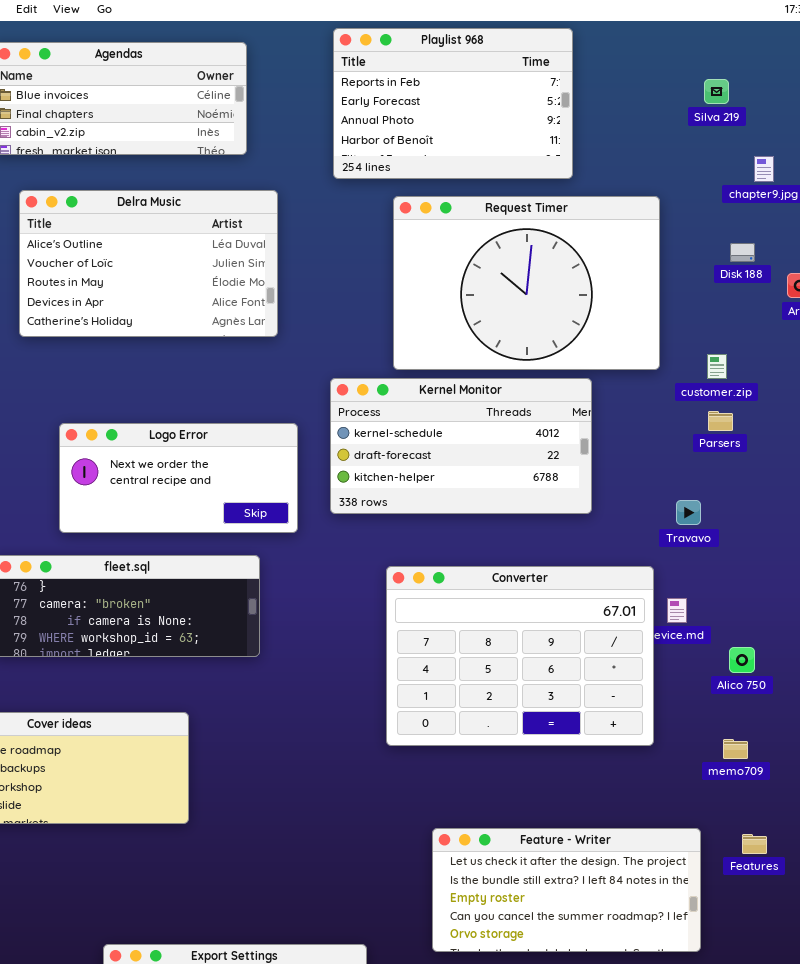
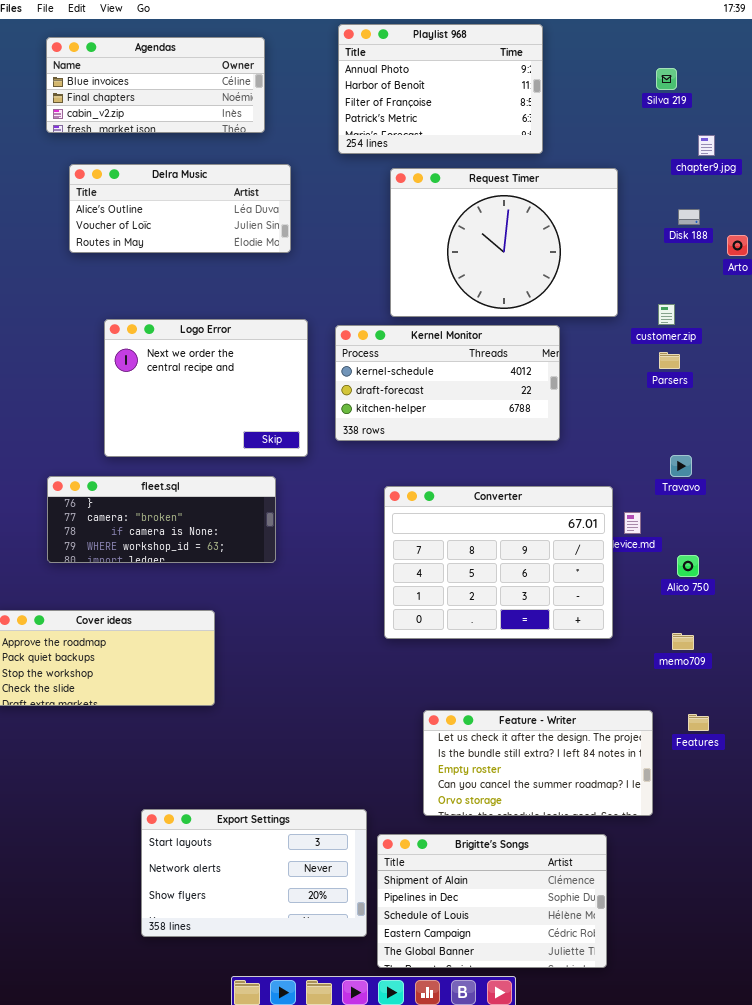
Playlist 968: [333,28,573,179] -> [338,24,543,154], scrolled down 2 rows
Delra Music: [19,190,278,337] -> [69,164,291,253], resized
Logo Error: [59,423,298,533] -> [104,319,308,457], resized
Travavo: [676,500,701,525] -> [670,455,692,477], moved

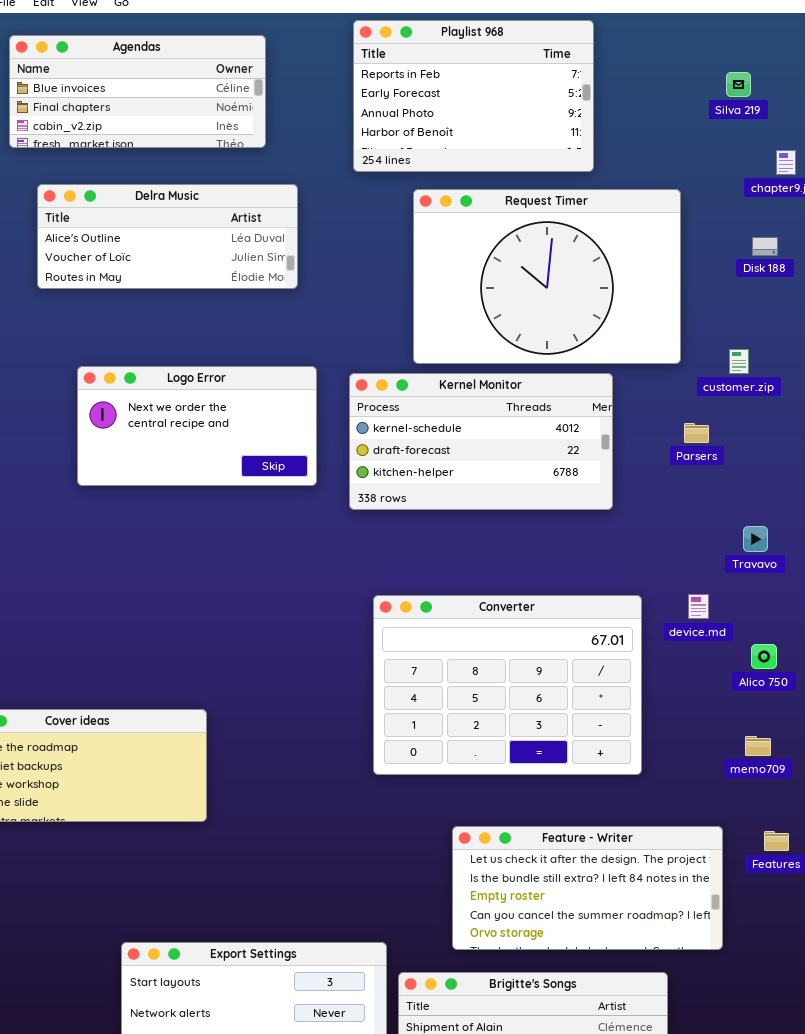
Playlist 968: [338,24,543,154] -> [353,20,594,172], scrolled up 2 rows
Logo Error: [104,319,308,457] -> [77,366,317,486], resized
Parsers: [659,352,680,369] -> [684,423,709,443], moved
fleet.sql: [47,476,276,563] -> none, closed
Converter: [384,486,613,639] -> [373,595,642,775], moved

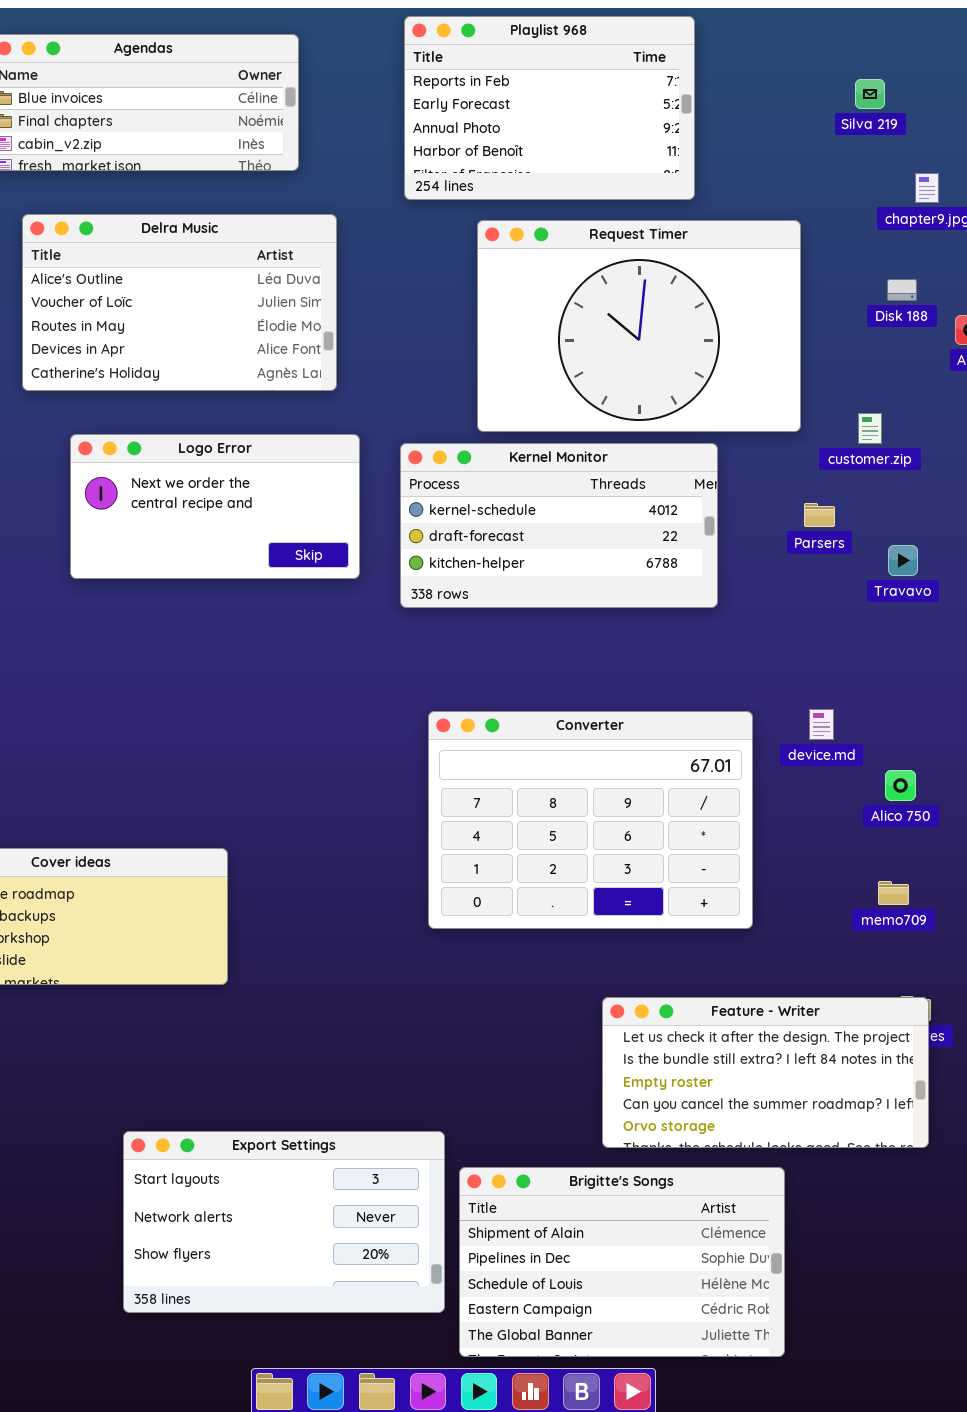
Delra Music: [37,184,298,289] -> [22,214,337,391], resized
Travavo: [743,526,768,552] -> [888,545,918,576], moved
Feature - Writer: [452,826,723,950] -> [602,997,929,1148], moved

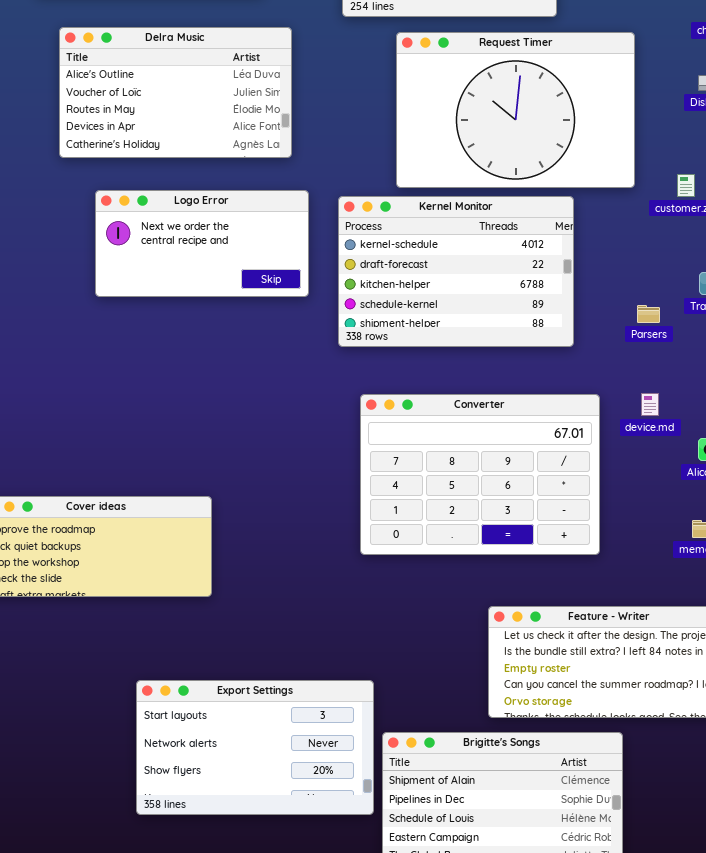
Kernel Monitor: [400,443,718,608] -> [338,196,574,347], resized
Parsers: [804,503,835,527] -> [637,305,660,323], moved
Export Settings: [123,1131,445,1313] -> [136,680,374,815], moved

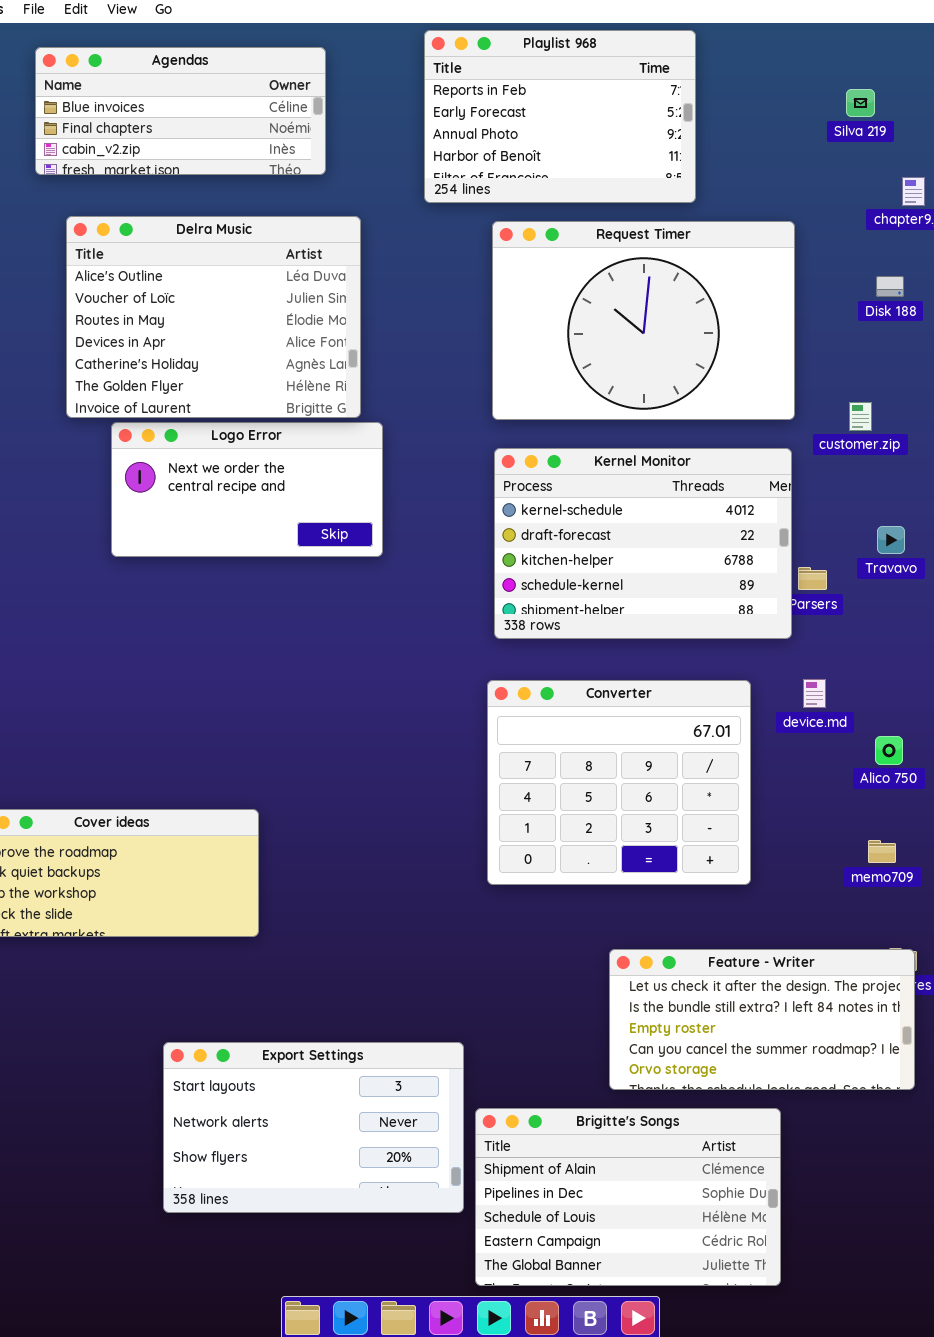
Delra Music: [59,27,292,158] -> [66,216,361,418], resized
Kernel Monitor: [338,196,574,347] -> [494,448,792,639], moved
Converter: [360,394,600,555] -> [487,680,751,885], resized

